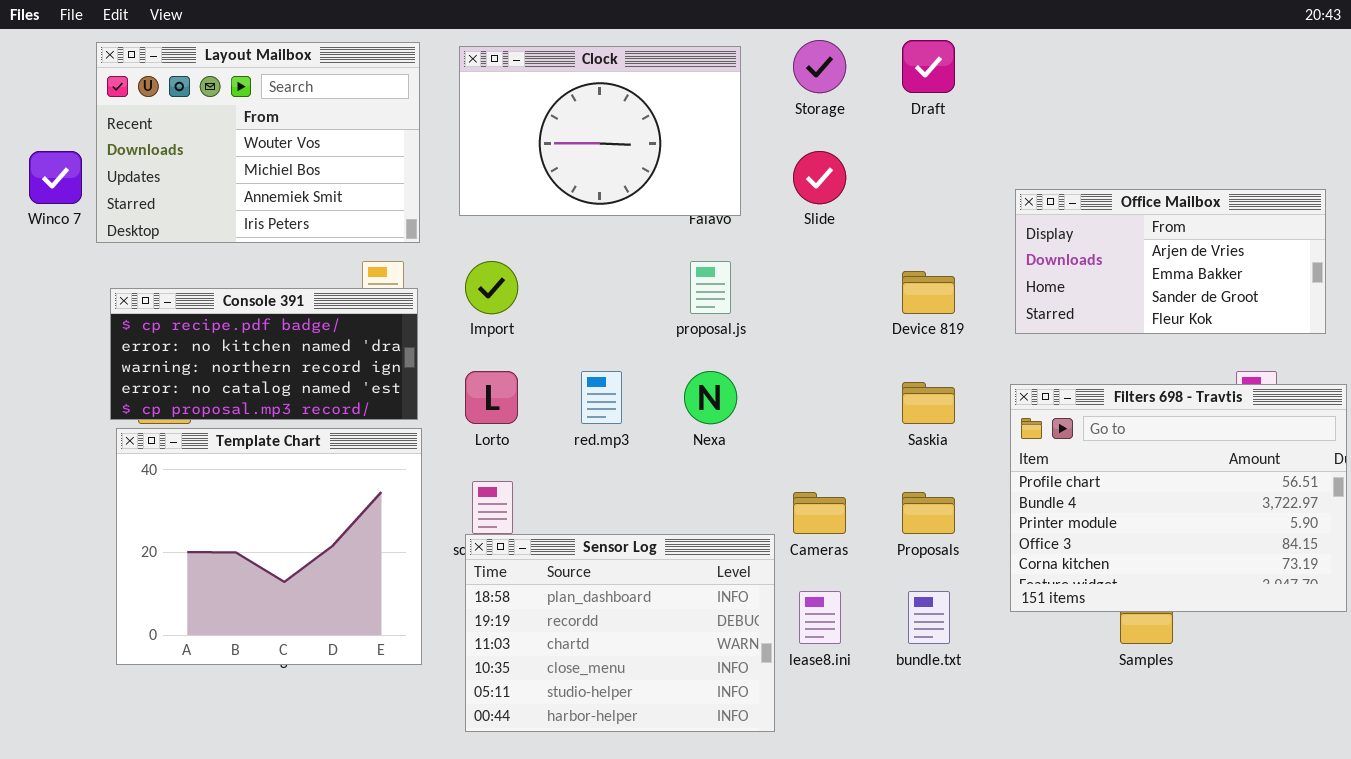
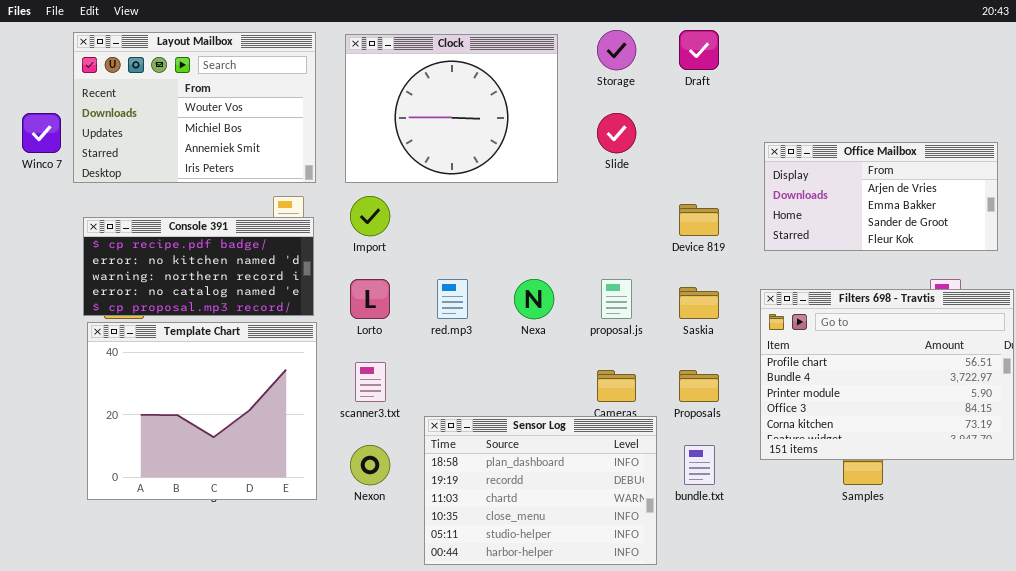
Clock: [459,46,741,216] -> [345,34,558,183], resized
proposal.js: [690,261,731,314] -> [601,279,632,319], moved
Sensor Log: [465,534,775,732] -> [424,416,657,565], moved

